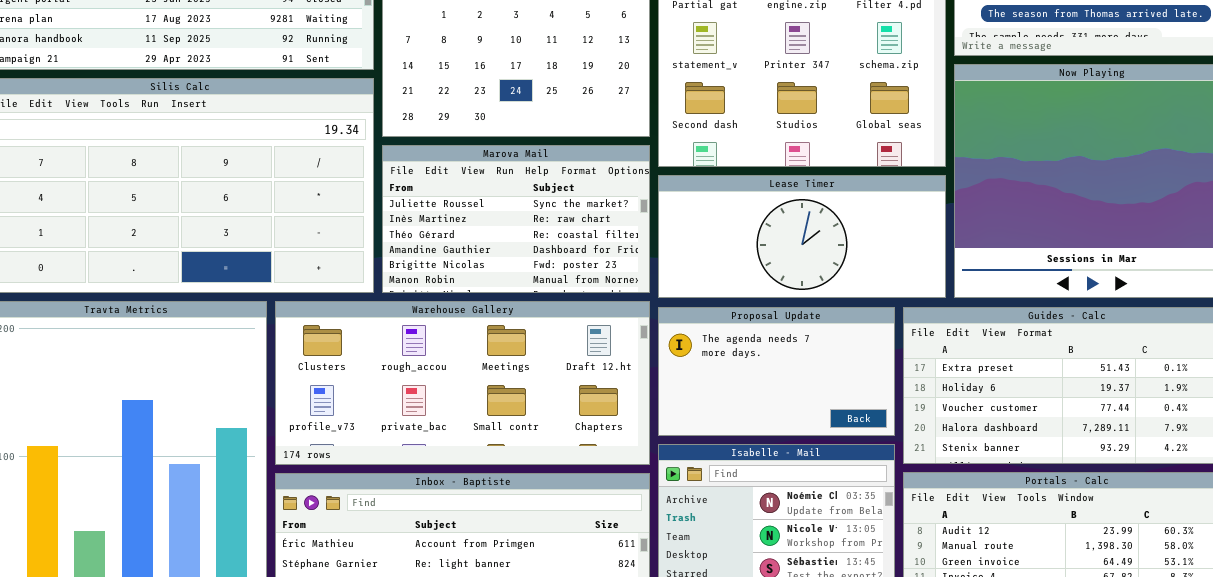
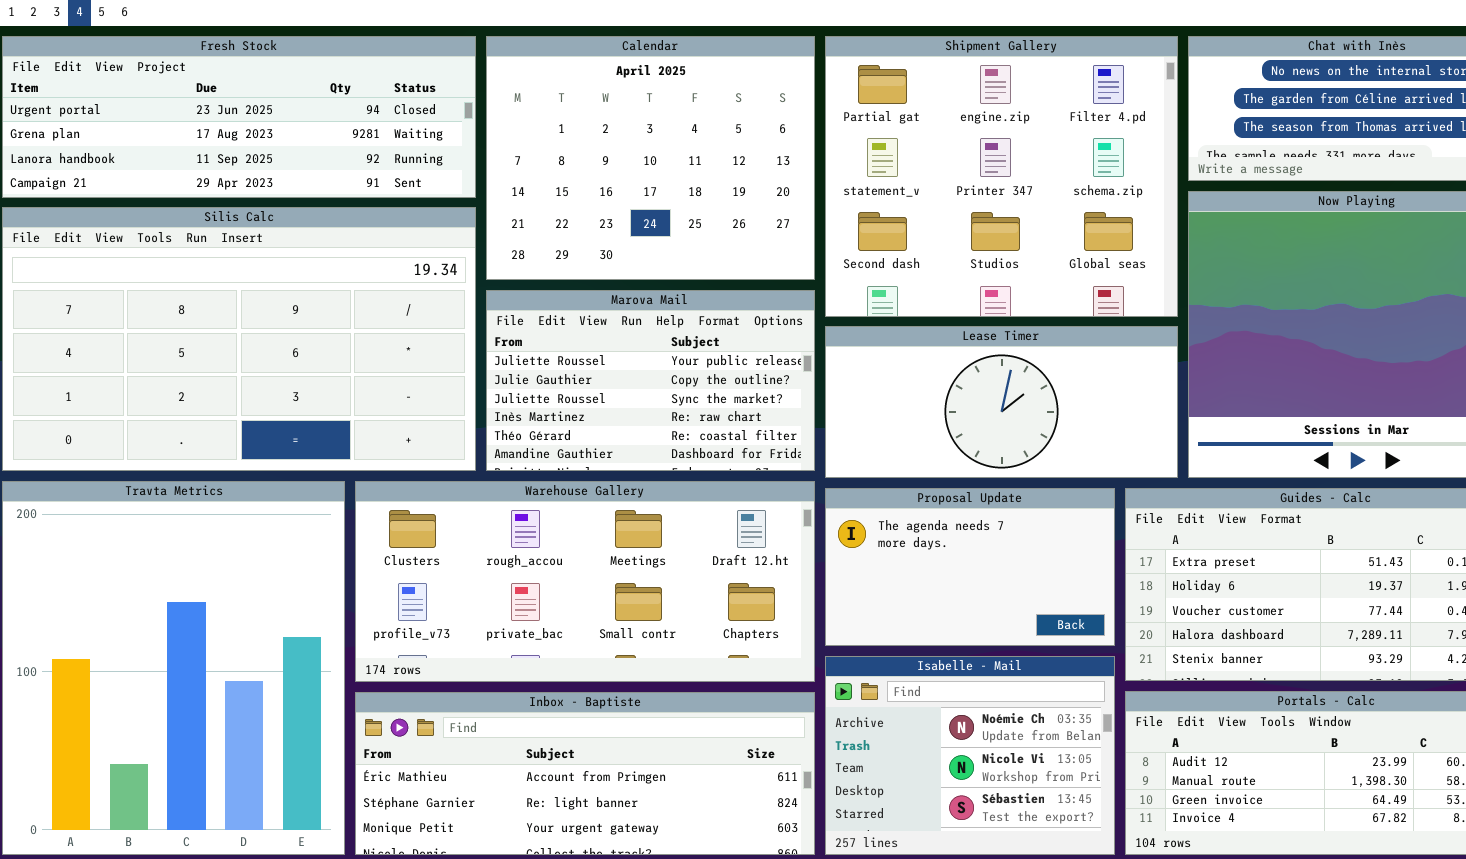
Marova Mail: [382,145,650,293] -> [486,290,815,471], scrolled up 2 rows

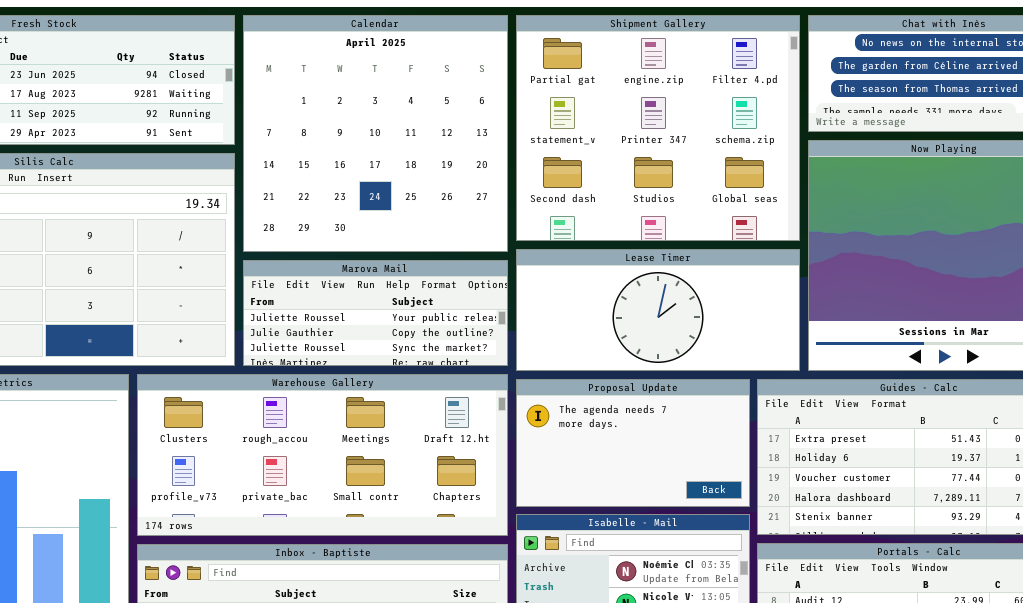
Calendar: [486,36,815,280] -> [243,15,508,252], resized
Marova Mail: [486,290,815,471] -> [243,260,508,366], resized

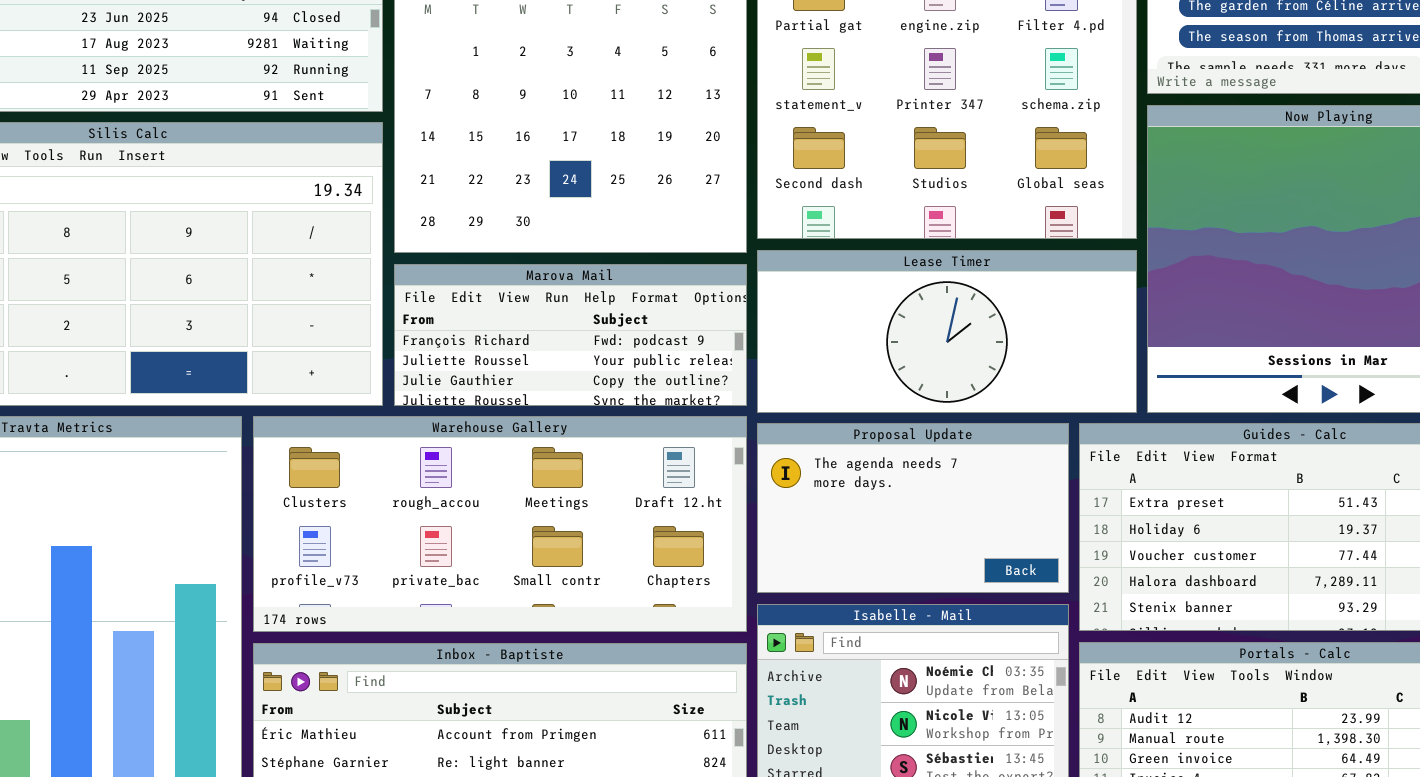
Marova Mail: [243,260,508,366] -> [394,264,747,406], scrolled up 1 row

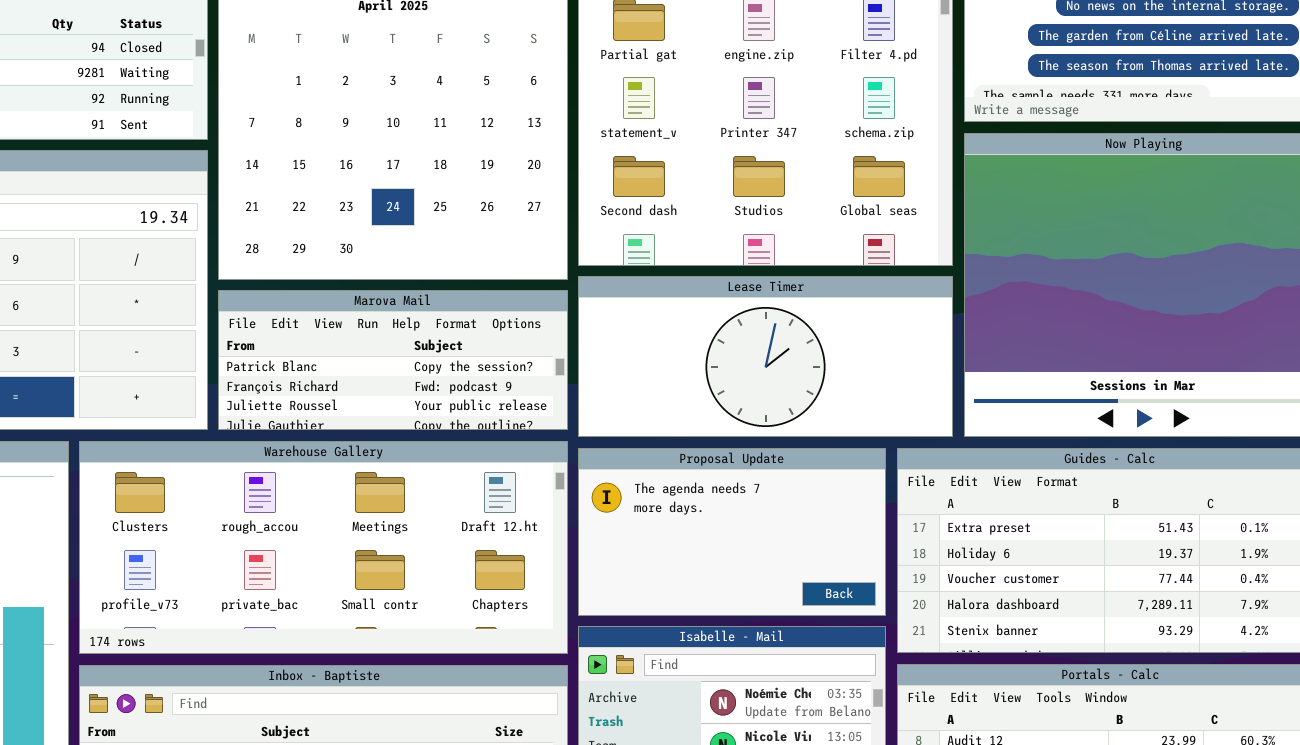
Marova Mail: [394,264,747,406] -> [218,290,568,430], scrolled up 1 row

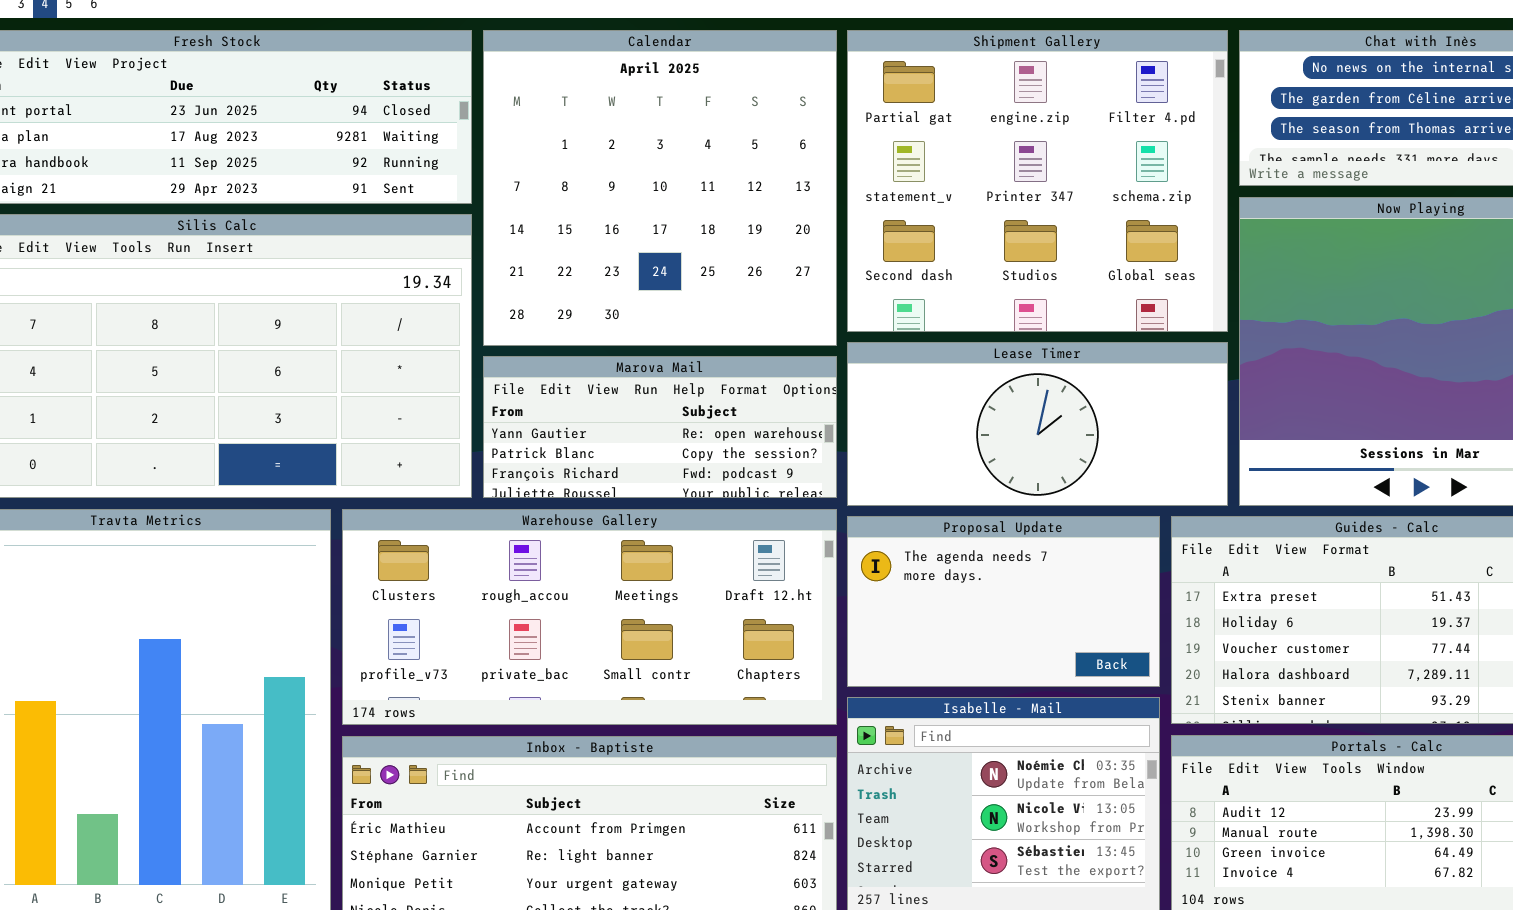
Marova Mail: [218,290,568,430] -> [483,356,837,498], scrolled up 1 row

